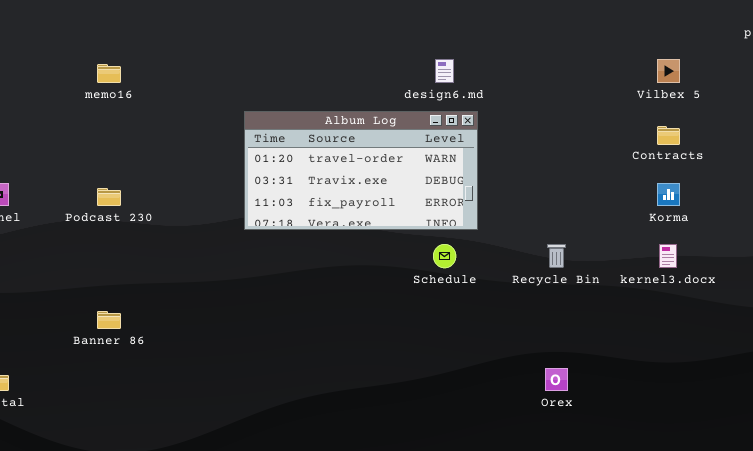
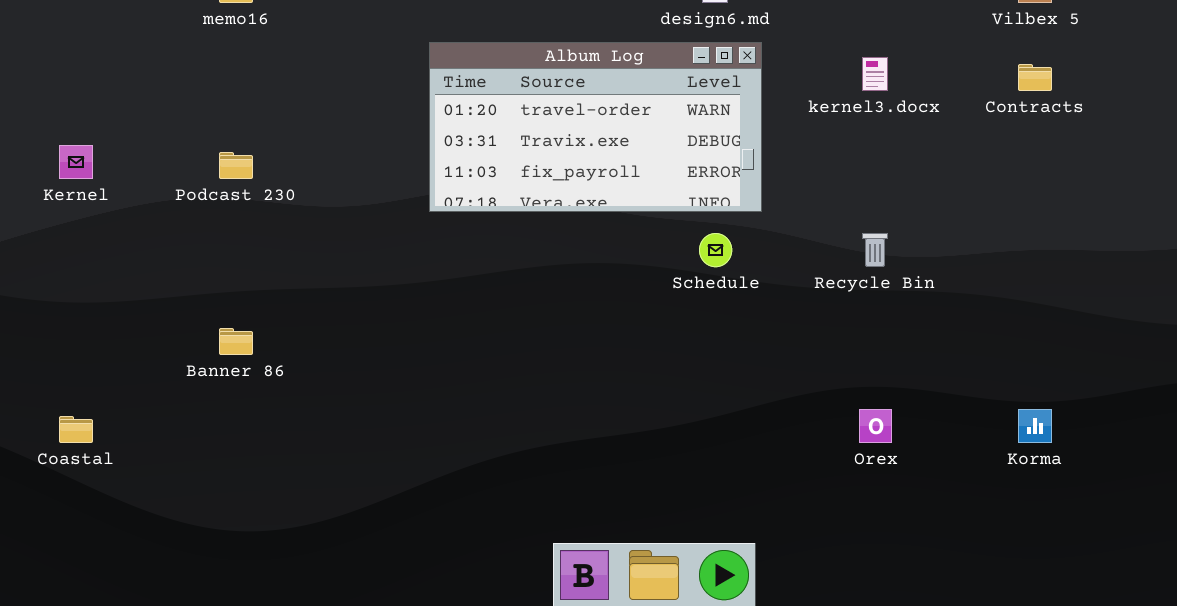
Korma: [657,183,680,206] -> [1018,409,1052,443], moved
kernel3.docx: [659,244,677,268] -> [862,57,888,91], moved

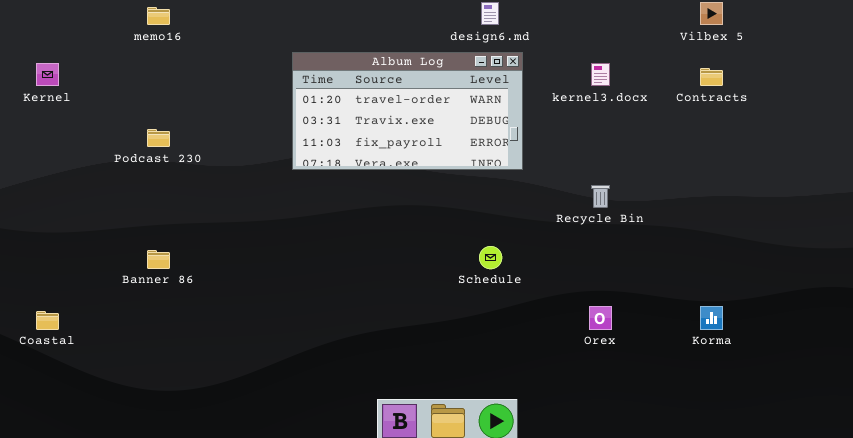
Kernel: [59,145,93,179] -> [36,63,59,86], moved
Schedule: [699,233,732,267] -> [479,246,502,269], moved

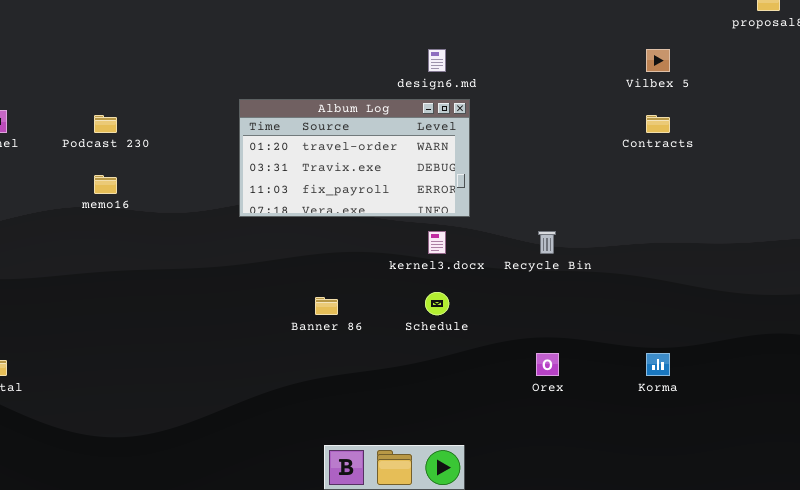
memo16: [147,7,170,25] -> [94,175,117,194], moved
kernel3.docx: [591,63,610,86] -> [428,231,446,254], moved
Podcast 230: [147,129,170,147] -> [94,115,117,133], moved
Banner 86: [147,250,170,269] -> [315,297,338,315], moved

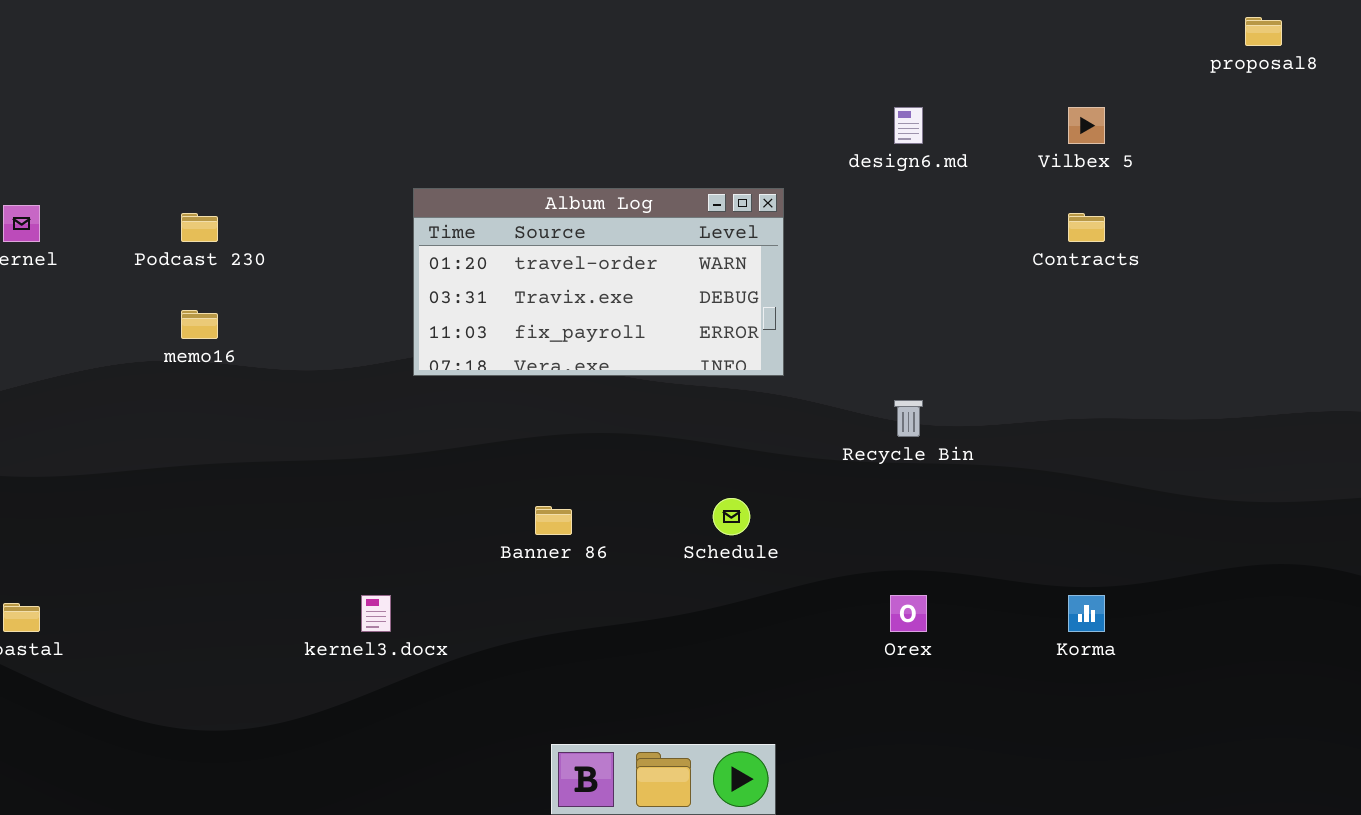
design6.md: [428,49,446,72] -> [894,107,923,144], moved
kernel3.docx: [428,231,446,254] -> [361,595,391,632], moved

